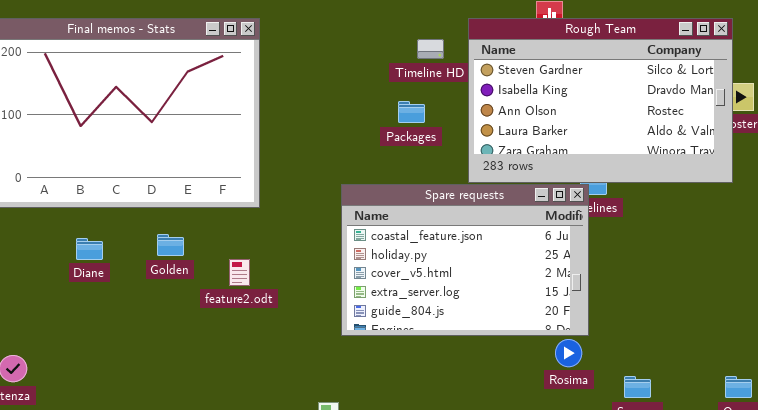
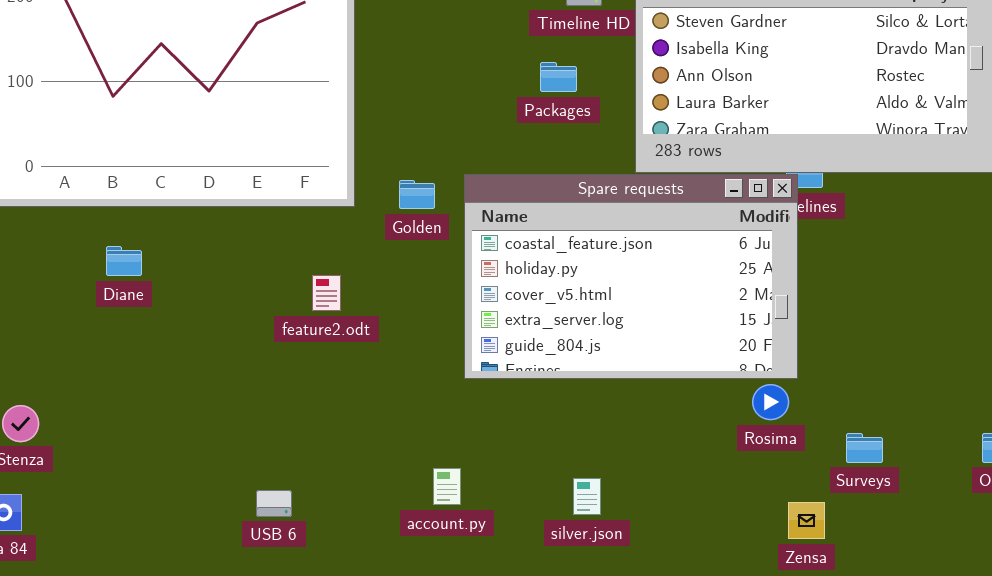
Golden: [157,234,184,256] -> [399,180,435,209], moved

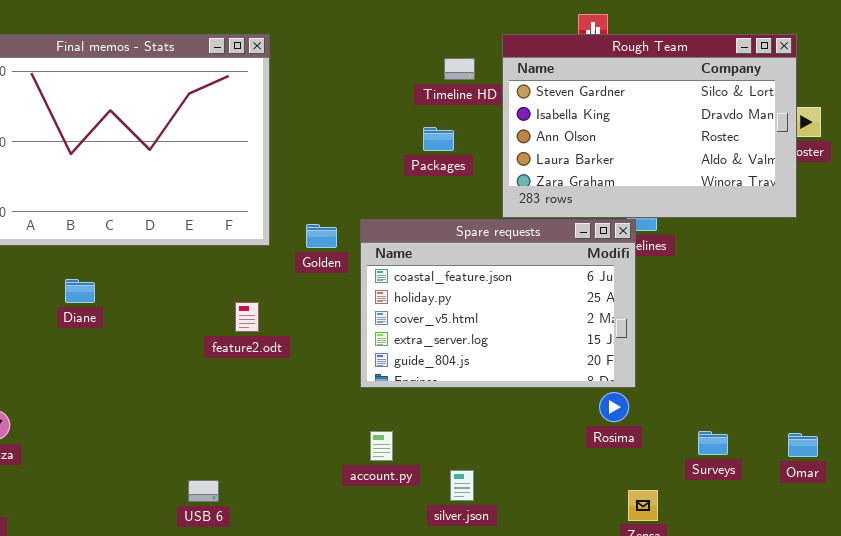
Surveys: [846,433,883,463] -> [698,431,728,455], moved
account.py: [433,468,461,505] -> [370,431,393,461], moved

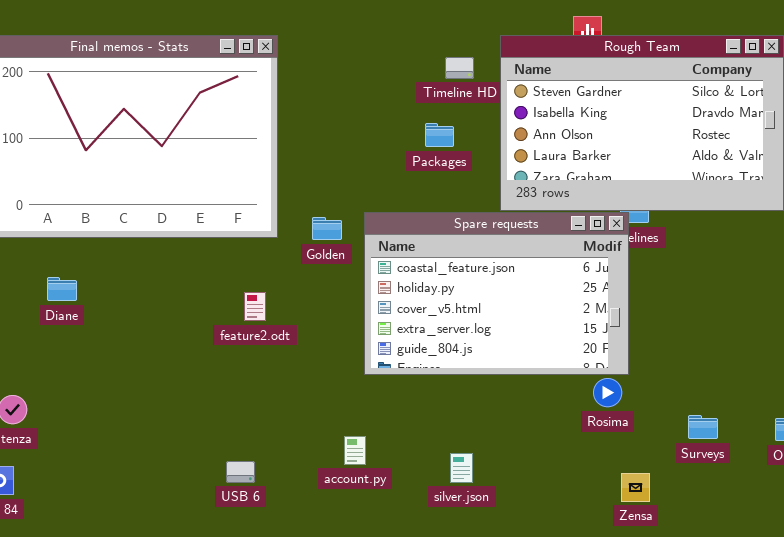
Diane: [65,279,95,303] -> [47,277,77,301], moved
account.py: [370,431,393,461] -> [344,436,366,465], moved
USB 6: [188,480,219,502] -> [226,461,255,483], moved

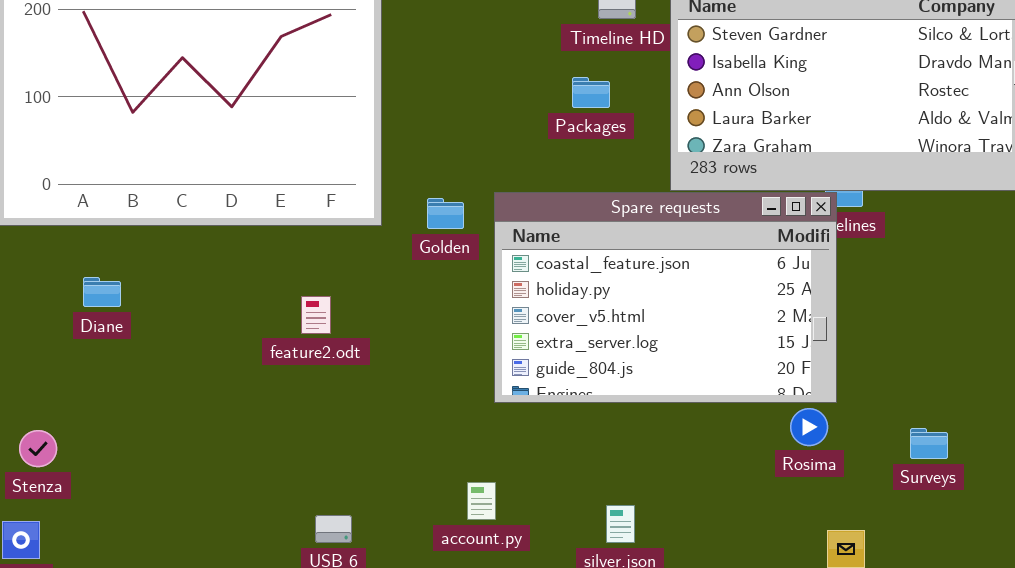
feature2.odt: [244,292,266,321] -> [301,296,331,334], moved
Surveys: [688,415,718,439] -> [910,428,948,459], moved

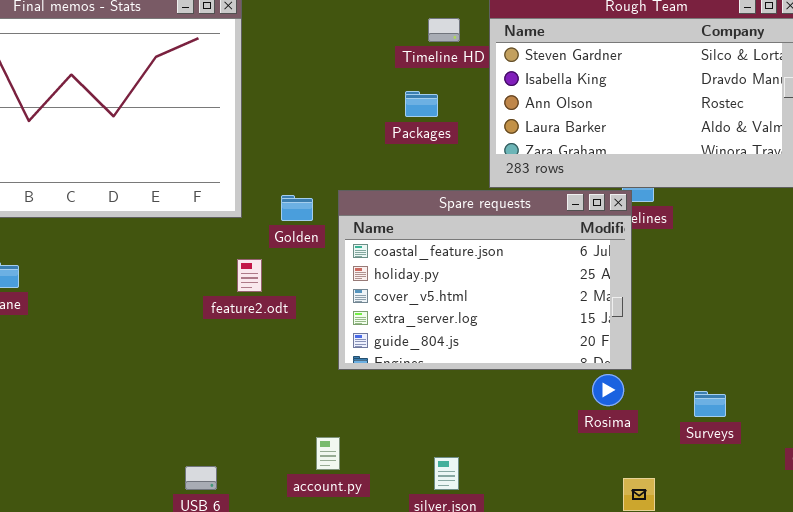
feature2.odt: [301,296,331,334] -> [237,259,262,292], moved

